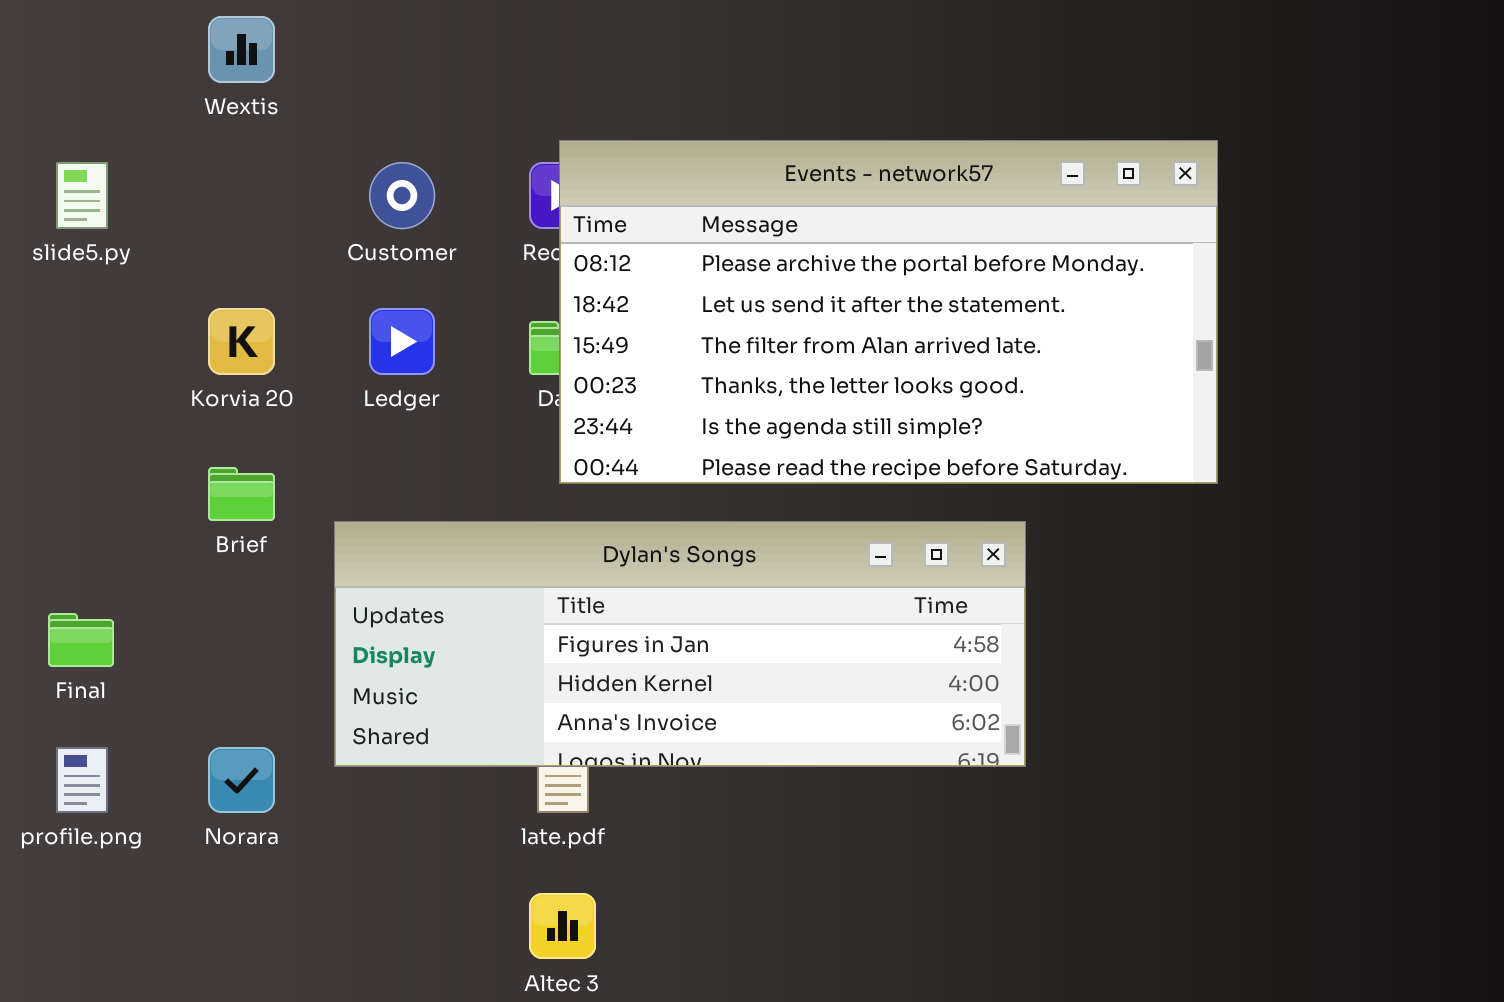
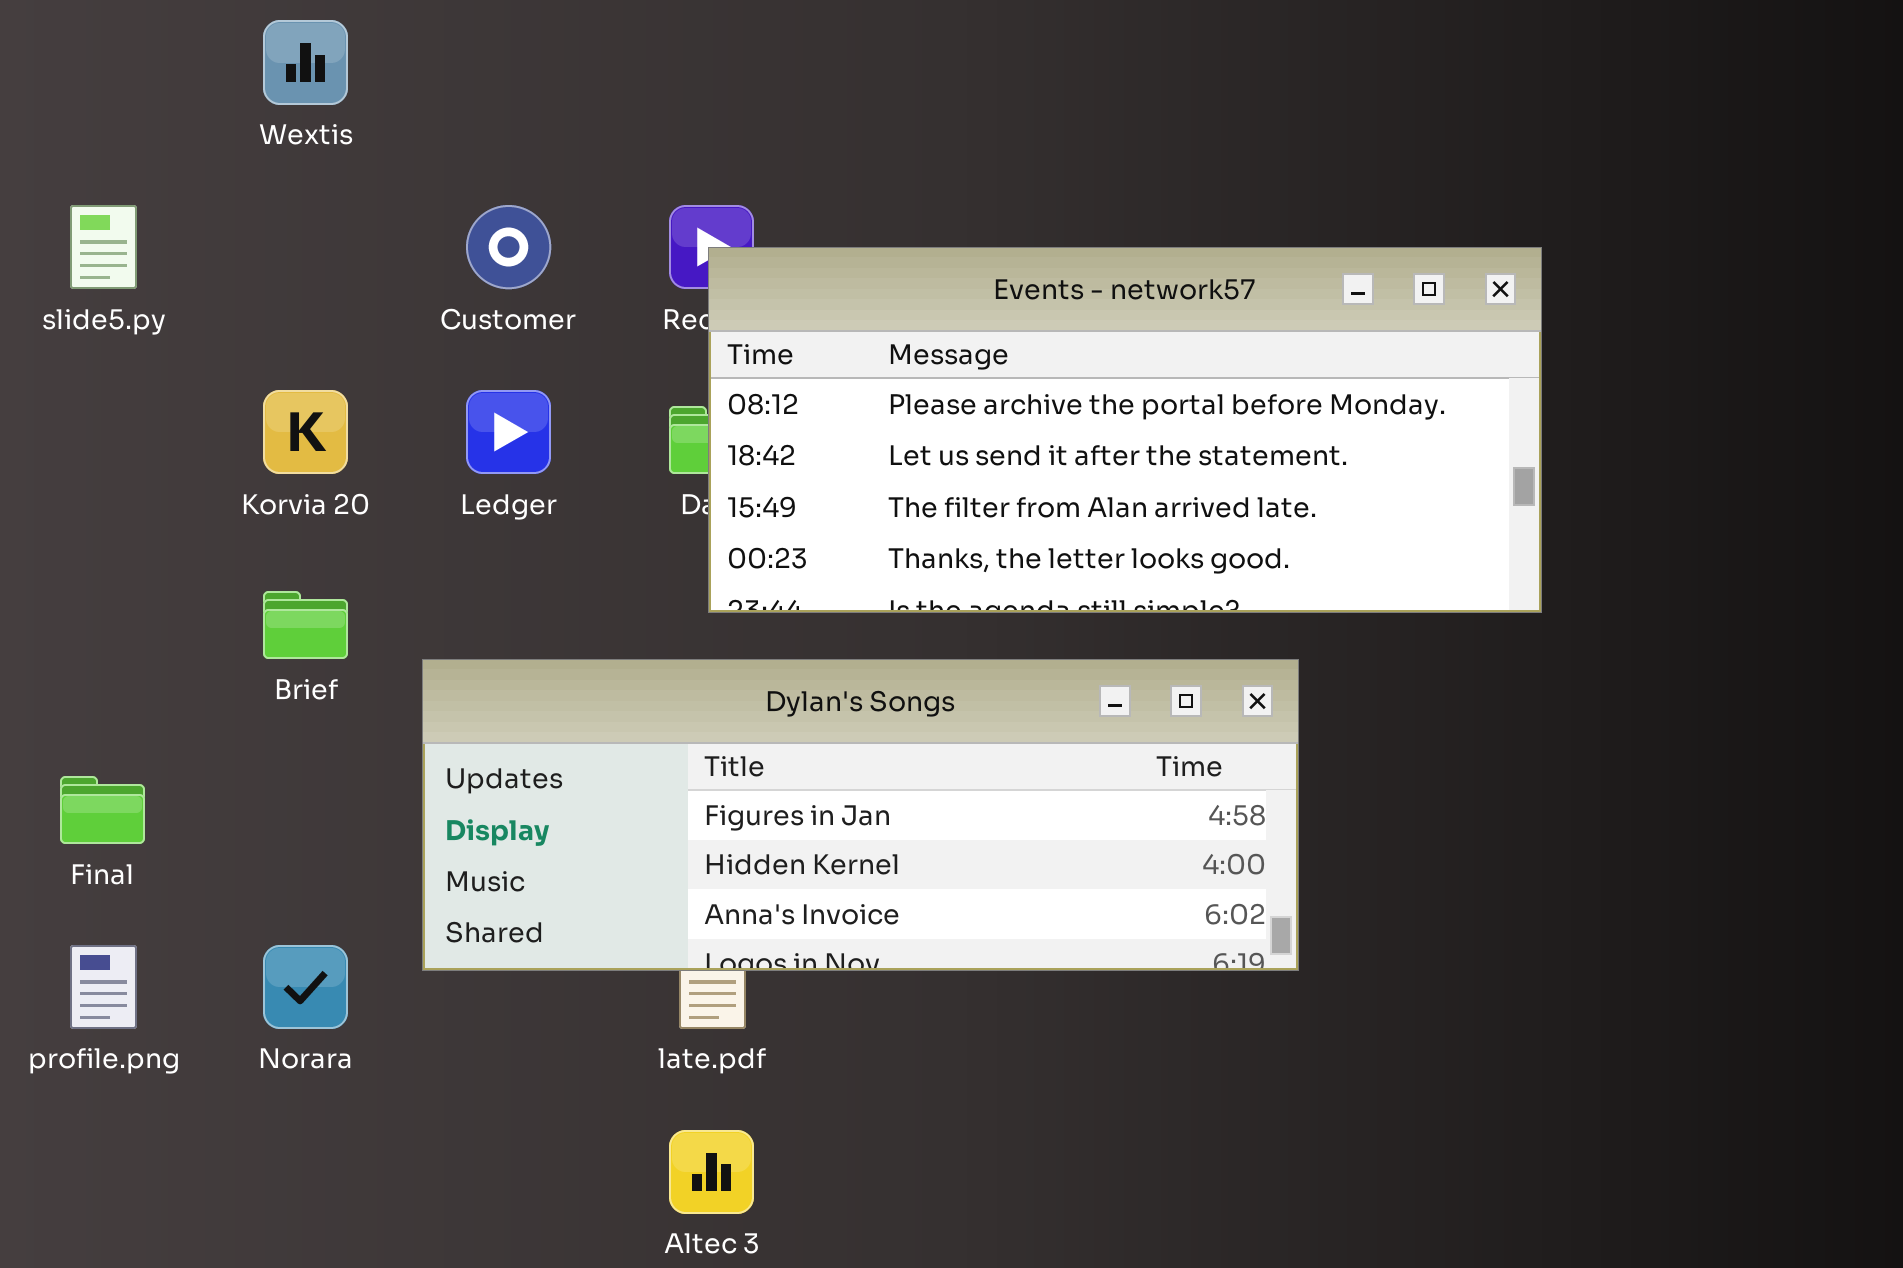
Events - network57: [559,140,1218,484] -> [708,247,1542,613], resized

